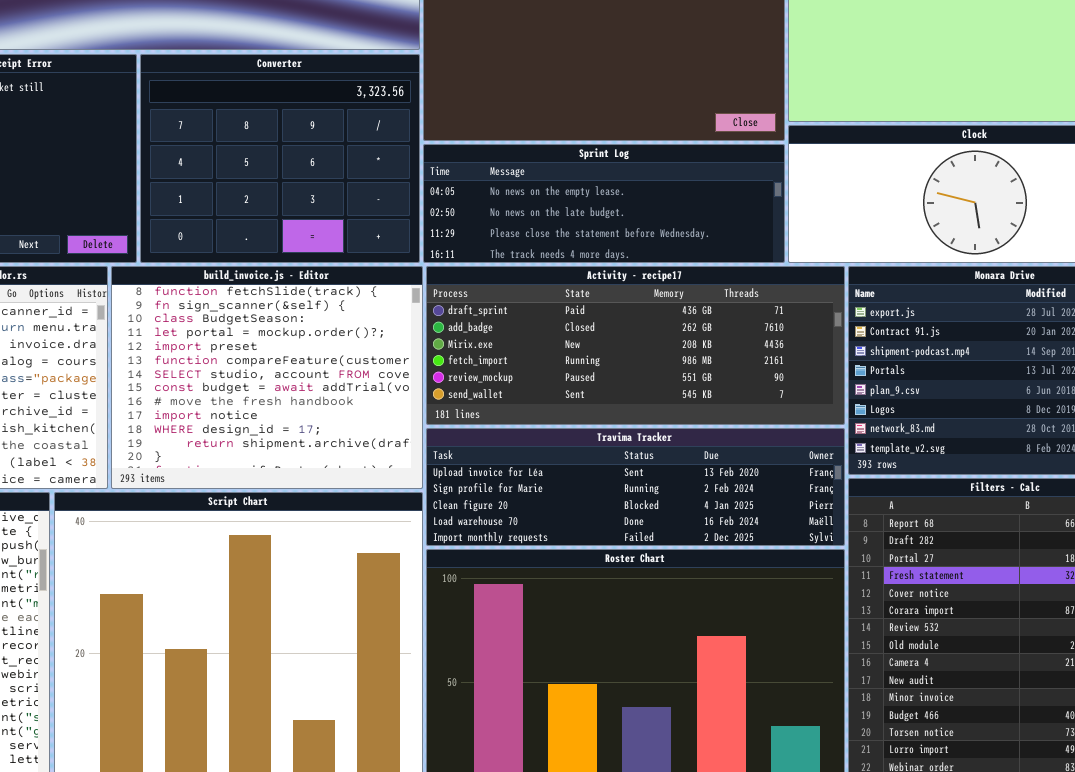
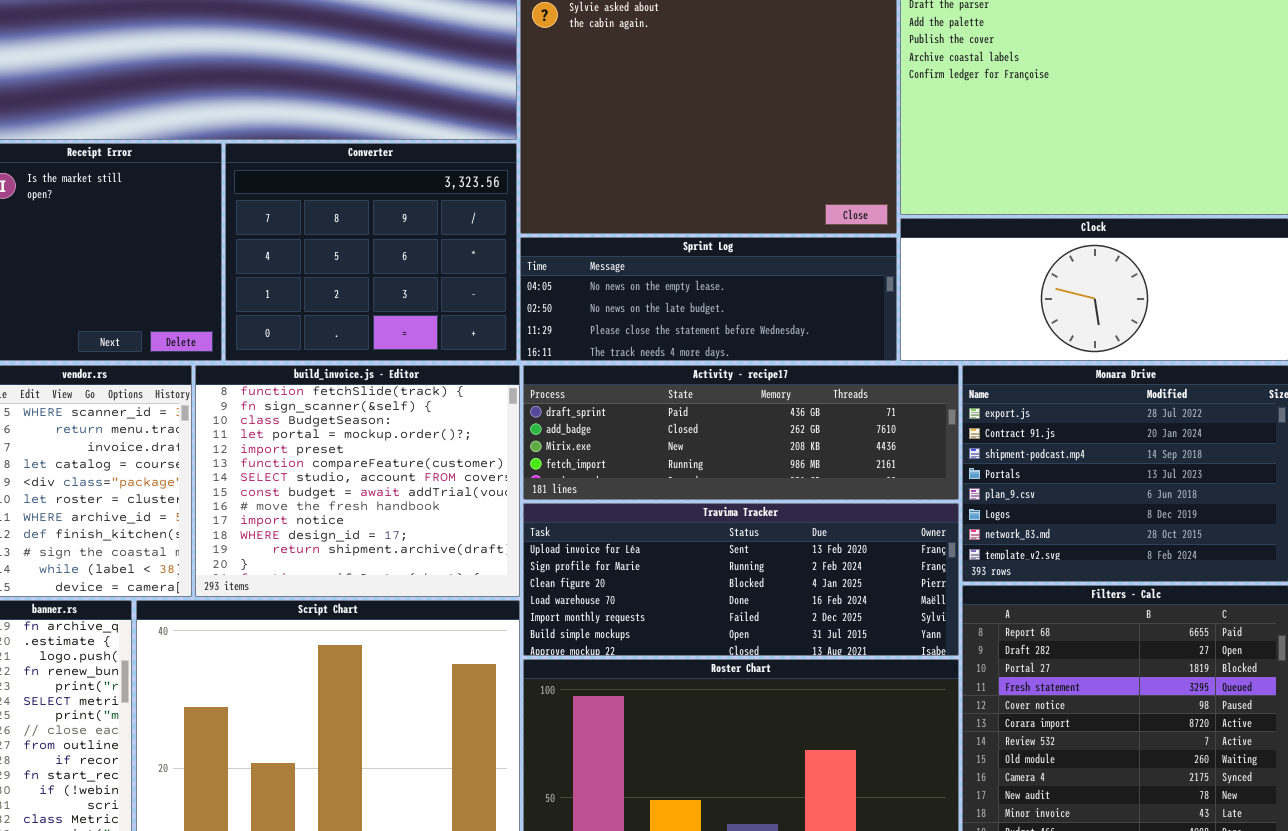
Activity - recipe17: [426,266,845,425] -> [523,365,959,500], resized
Travima Tracker: [426,428,845,546] -> [523,503,959,656], resized

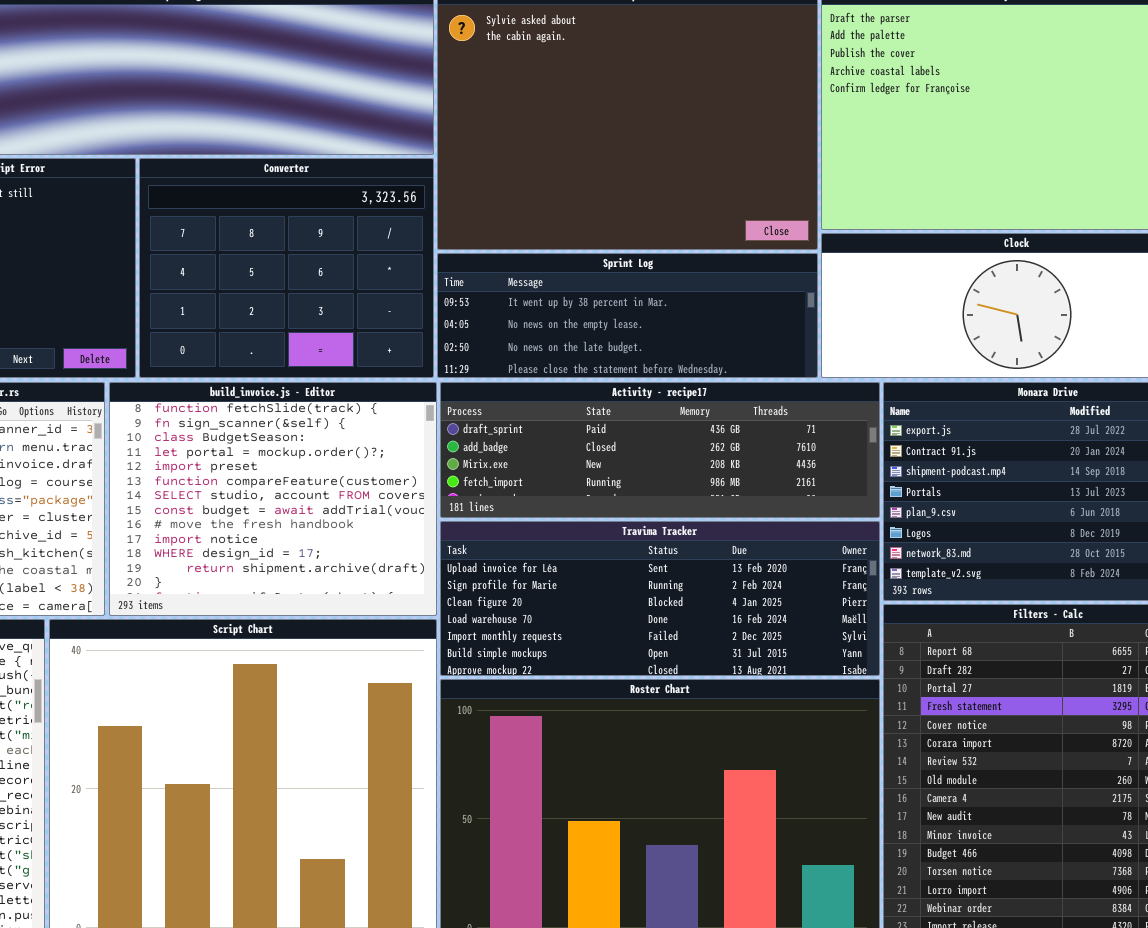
Sprint Log: [520,237,897,361] -> [437,253,818,378], scrolled up 1 row

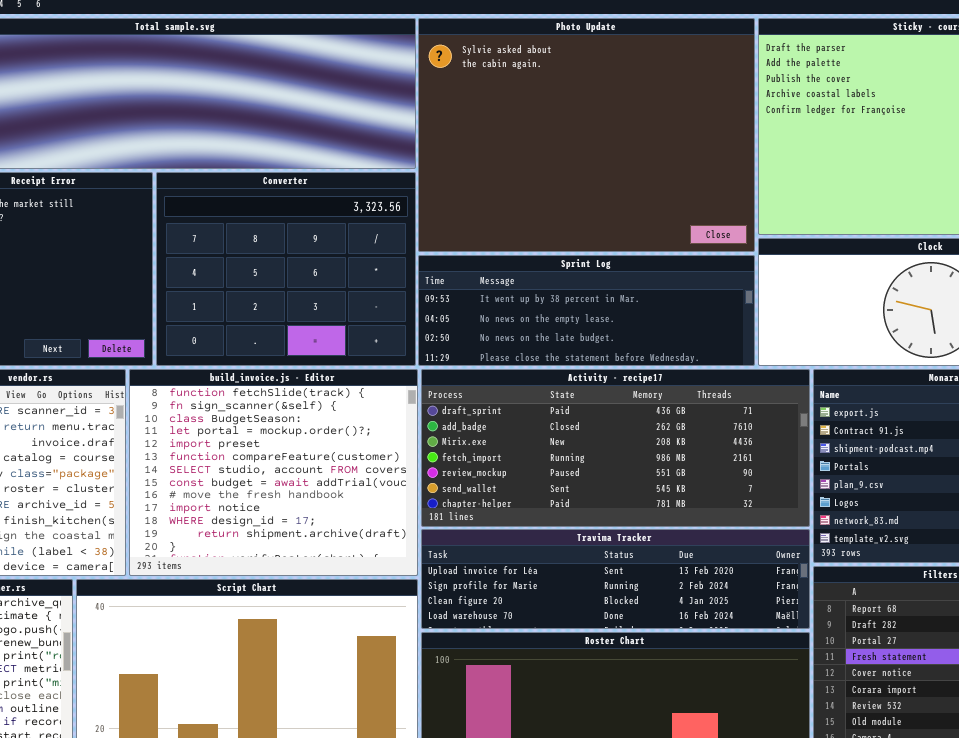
Activity - recipe17: [440,382,880,518] -> [421,369,810,527], resized
Travima Tracker: [440,521,880,676] -> [421,529,810,629], resized

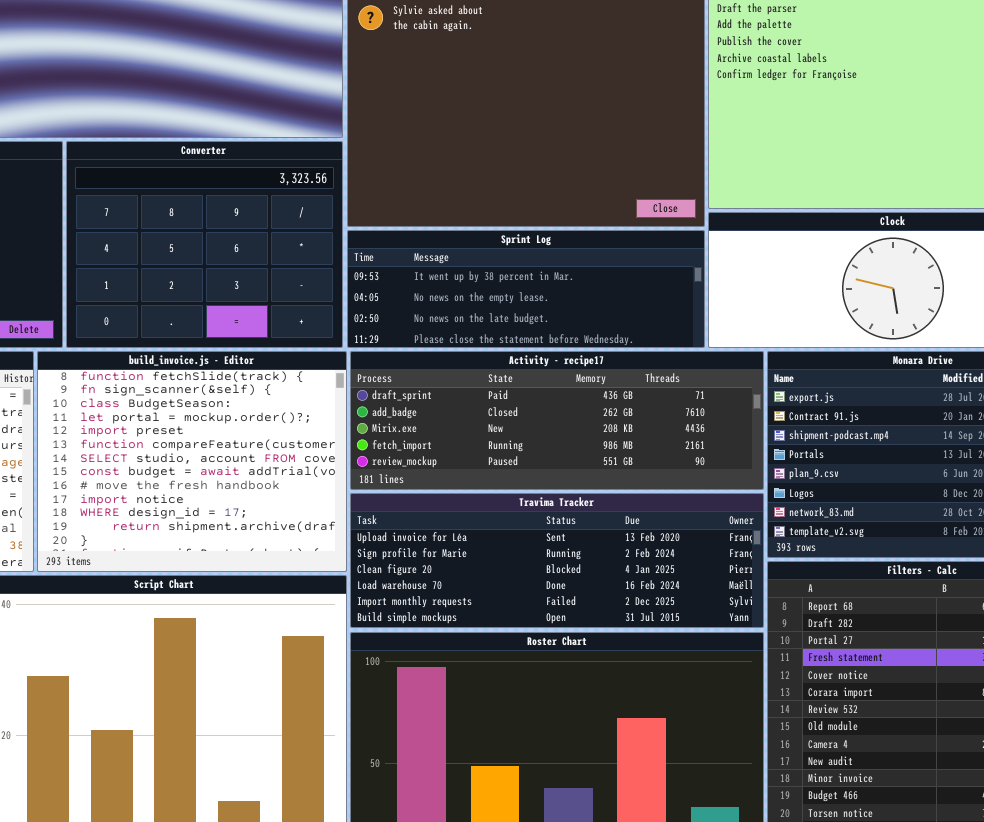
Activity - recipe17: [421,369,810,527] -> [350,351,764,490], resized
Travima Tracker: [421,529,810,629] -> [350,493,764,628], resized

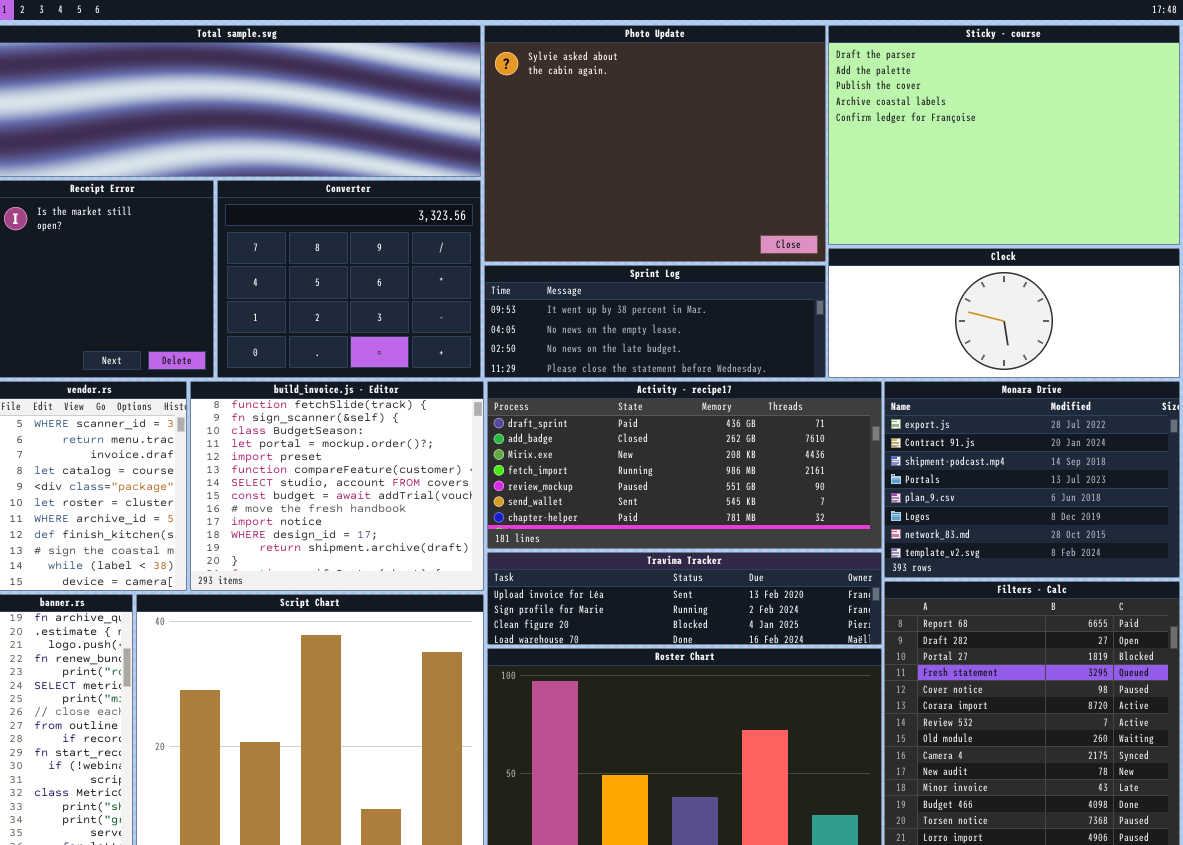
Activity - recipe17: [350,351,764,490] -> [487,381,882,549], resized
Travima Tracker: [350,493,764,628] -> [487,552,882,645], resized

